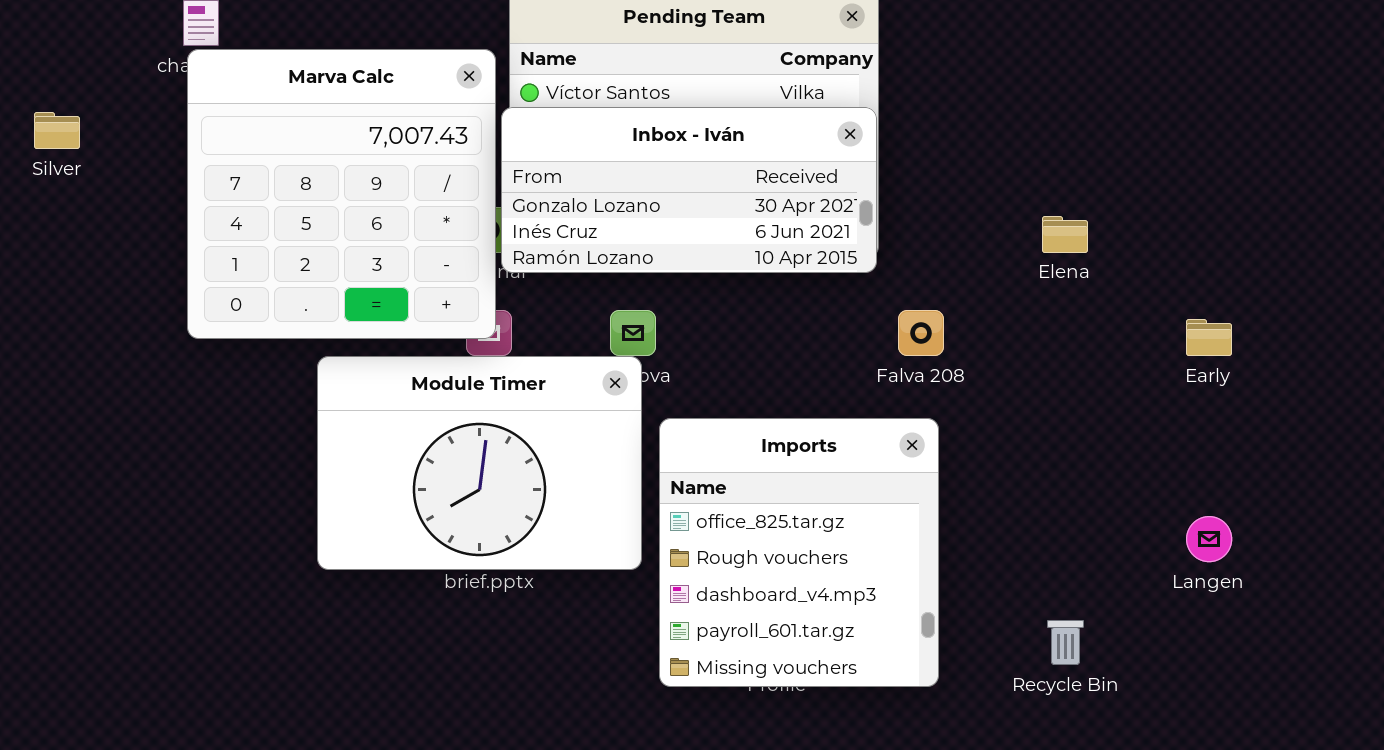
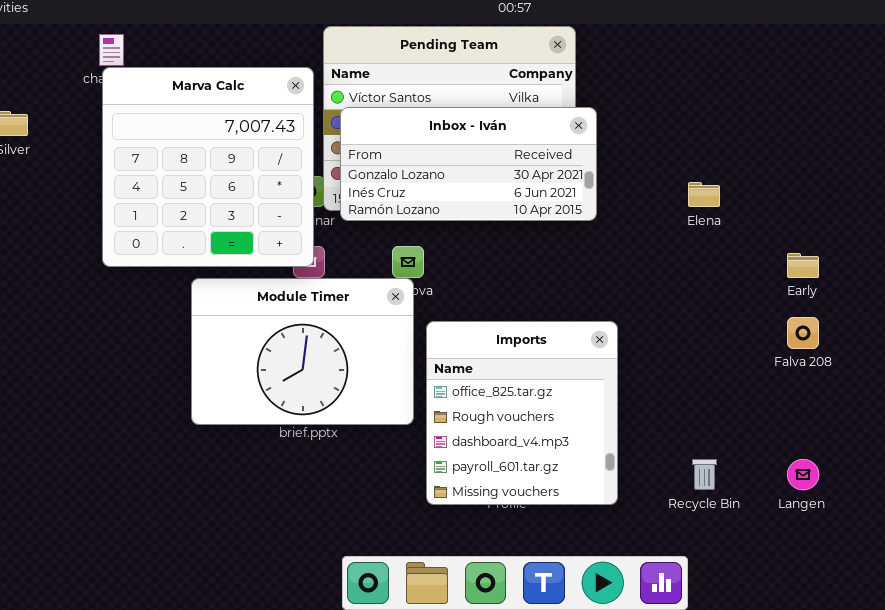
Inbox - Iván: [501,107,877,273] -> [340,107,597,221], moved
Falva 208: [898,310,944,356] -> [787,317,819,349], moved
Langen: [1186,516,1232,562] -> [787,459,819,490], moved

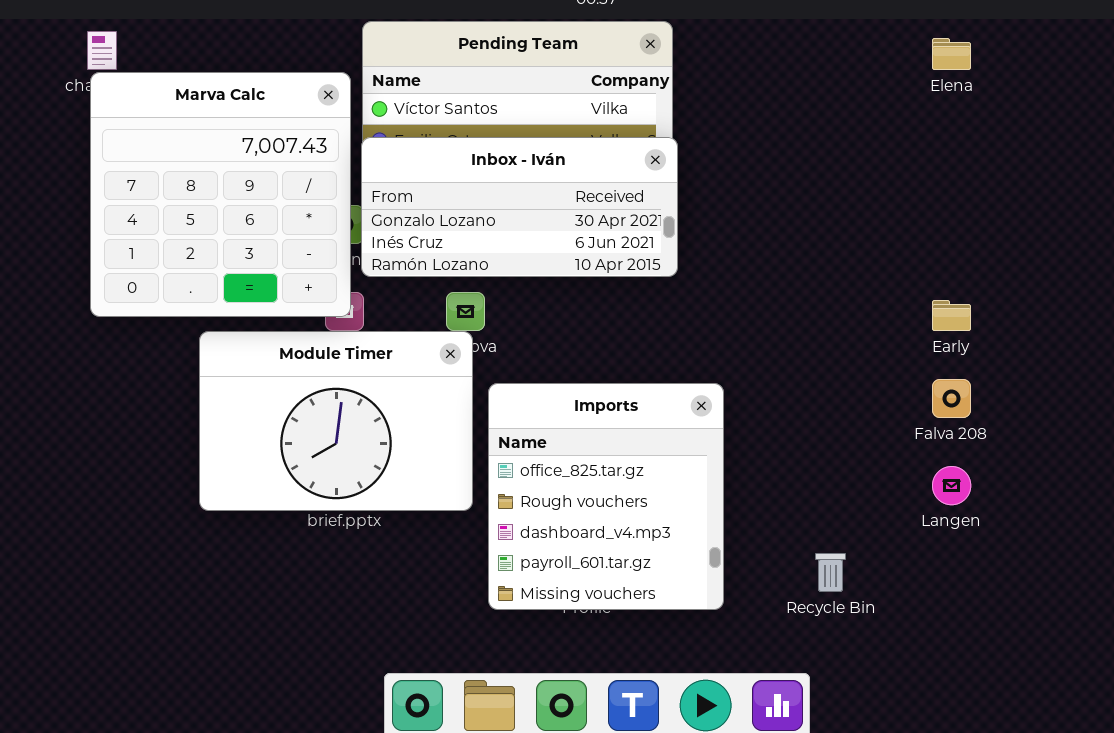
Inbox - Iván: [340,107,597,221] -> [361,137,678,277], moved
Elena: [688,182,720,207] -> [932,38,971,70], moved
Langen: [787,459,819,490] -> [932,466,971,505], moved

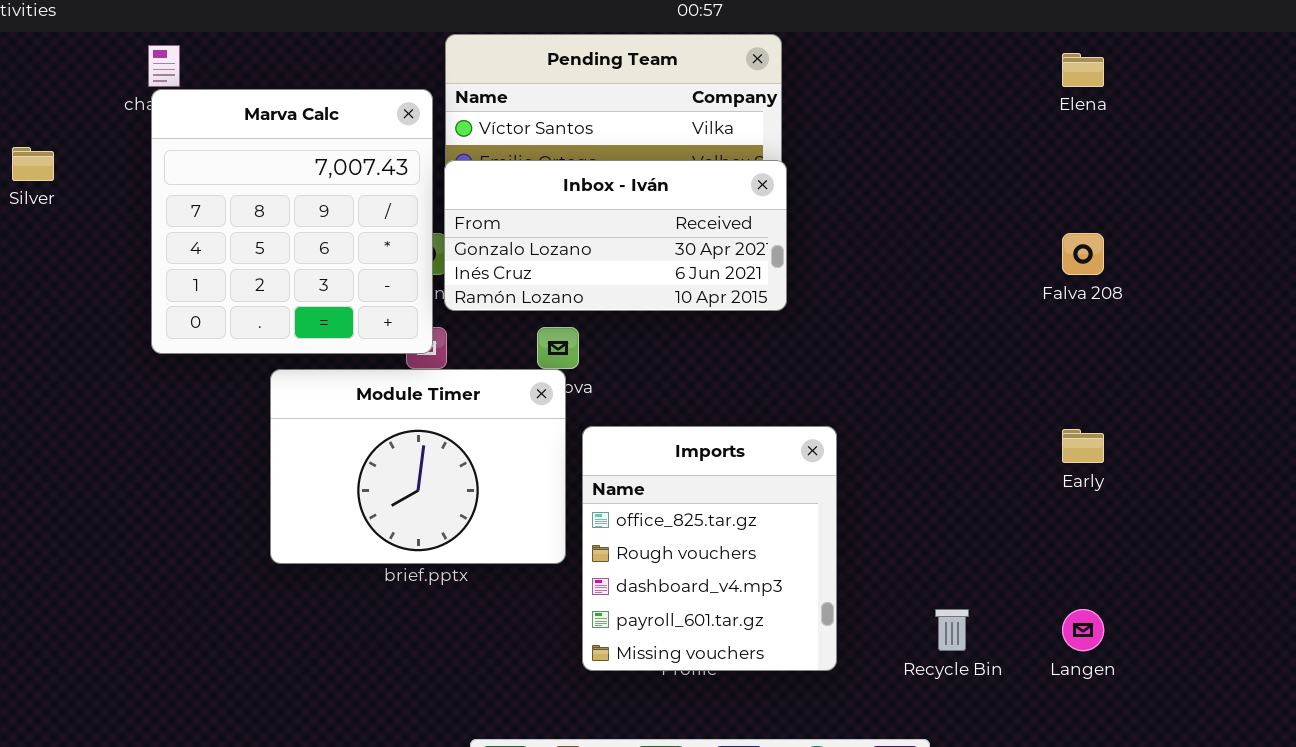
Early: [932,300,971,331] -> [1062,429,1104,463], moved
Falva 208: [932,379,971,418] -> [1062,233,1104,275], moved
Langen: [932,466,971,505] -> [1062,609,1104,651], moved

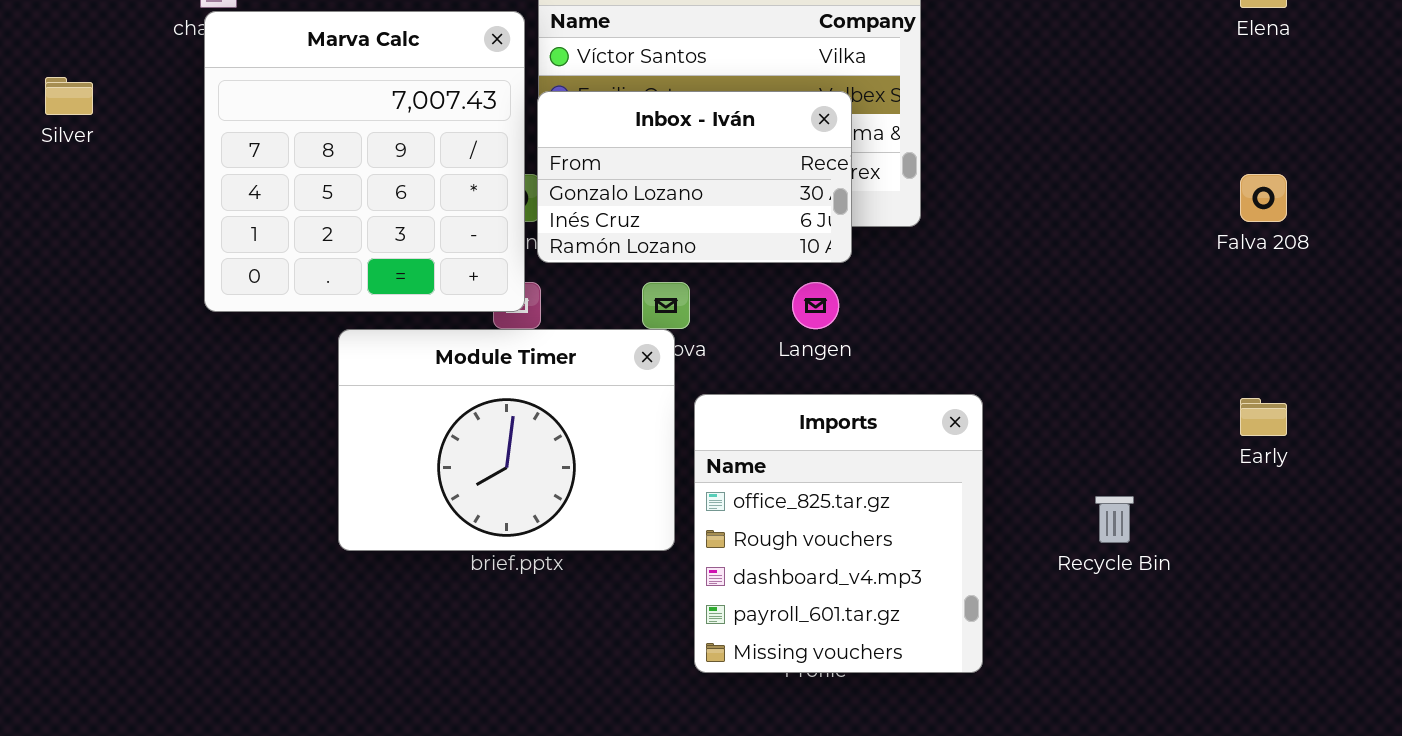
Inbox - Iván: [444,160,787,311] -> [537,91,852,263], resized
Recycle Bin: [935,609,969,651] -> [1095,496,1134,543], moved
Langen: [1062,609,1104,651] -> [792,282,839,329], moved

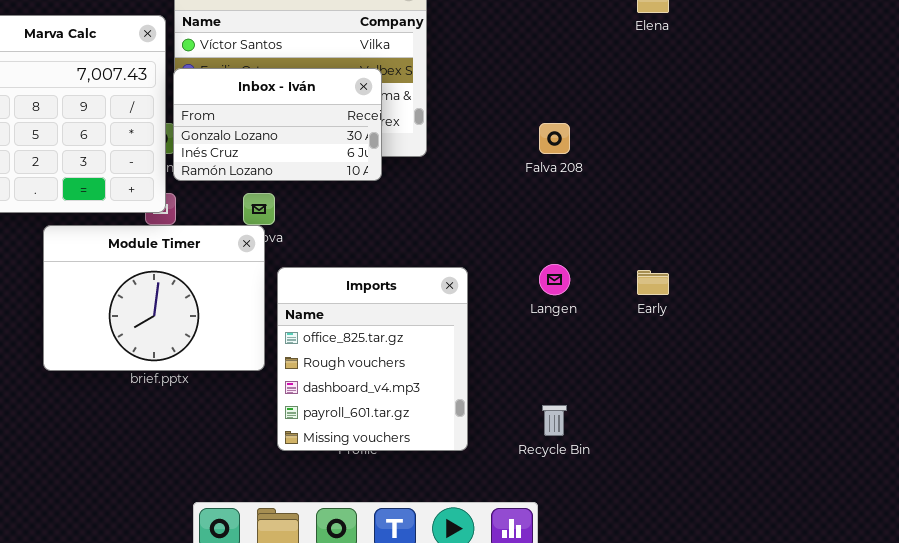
Falva 208: [1240,174,1287,222] -> [539,123,570,154], moved
Langen: [792,282,839,329] -> [539,264,570,295], moved
Recycle Bin: [1095,496,1134,543] -> [542,405,567,436], moved

